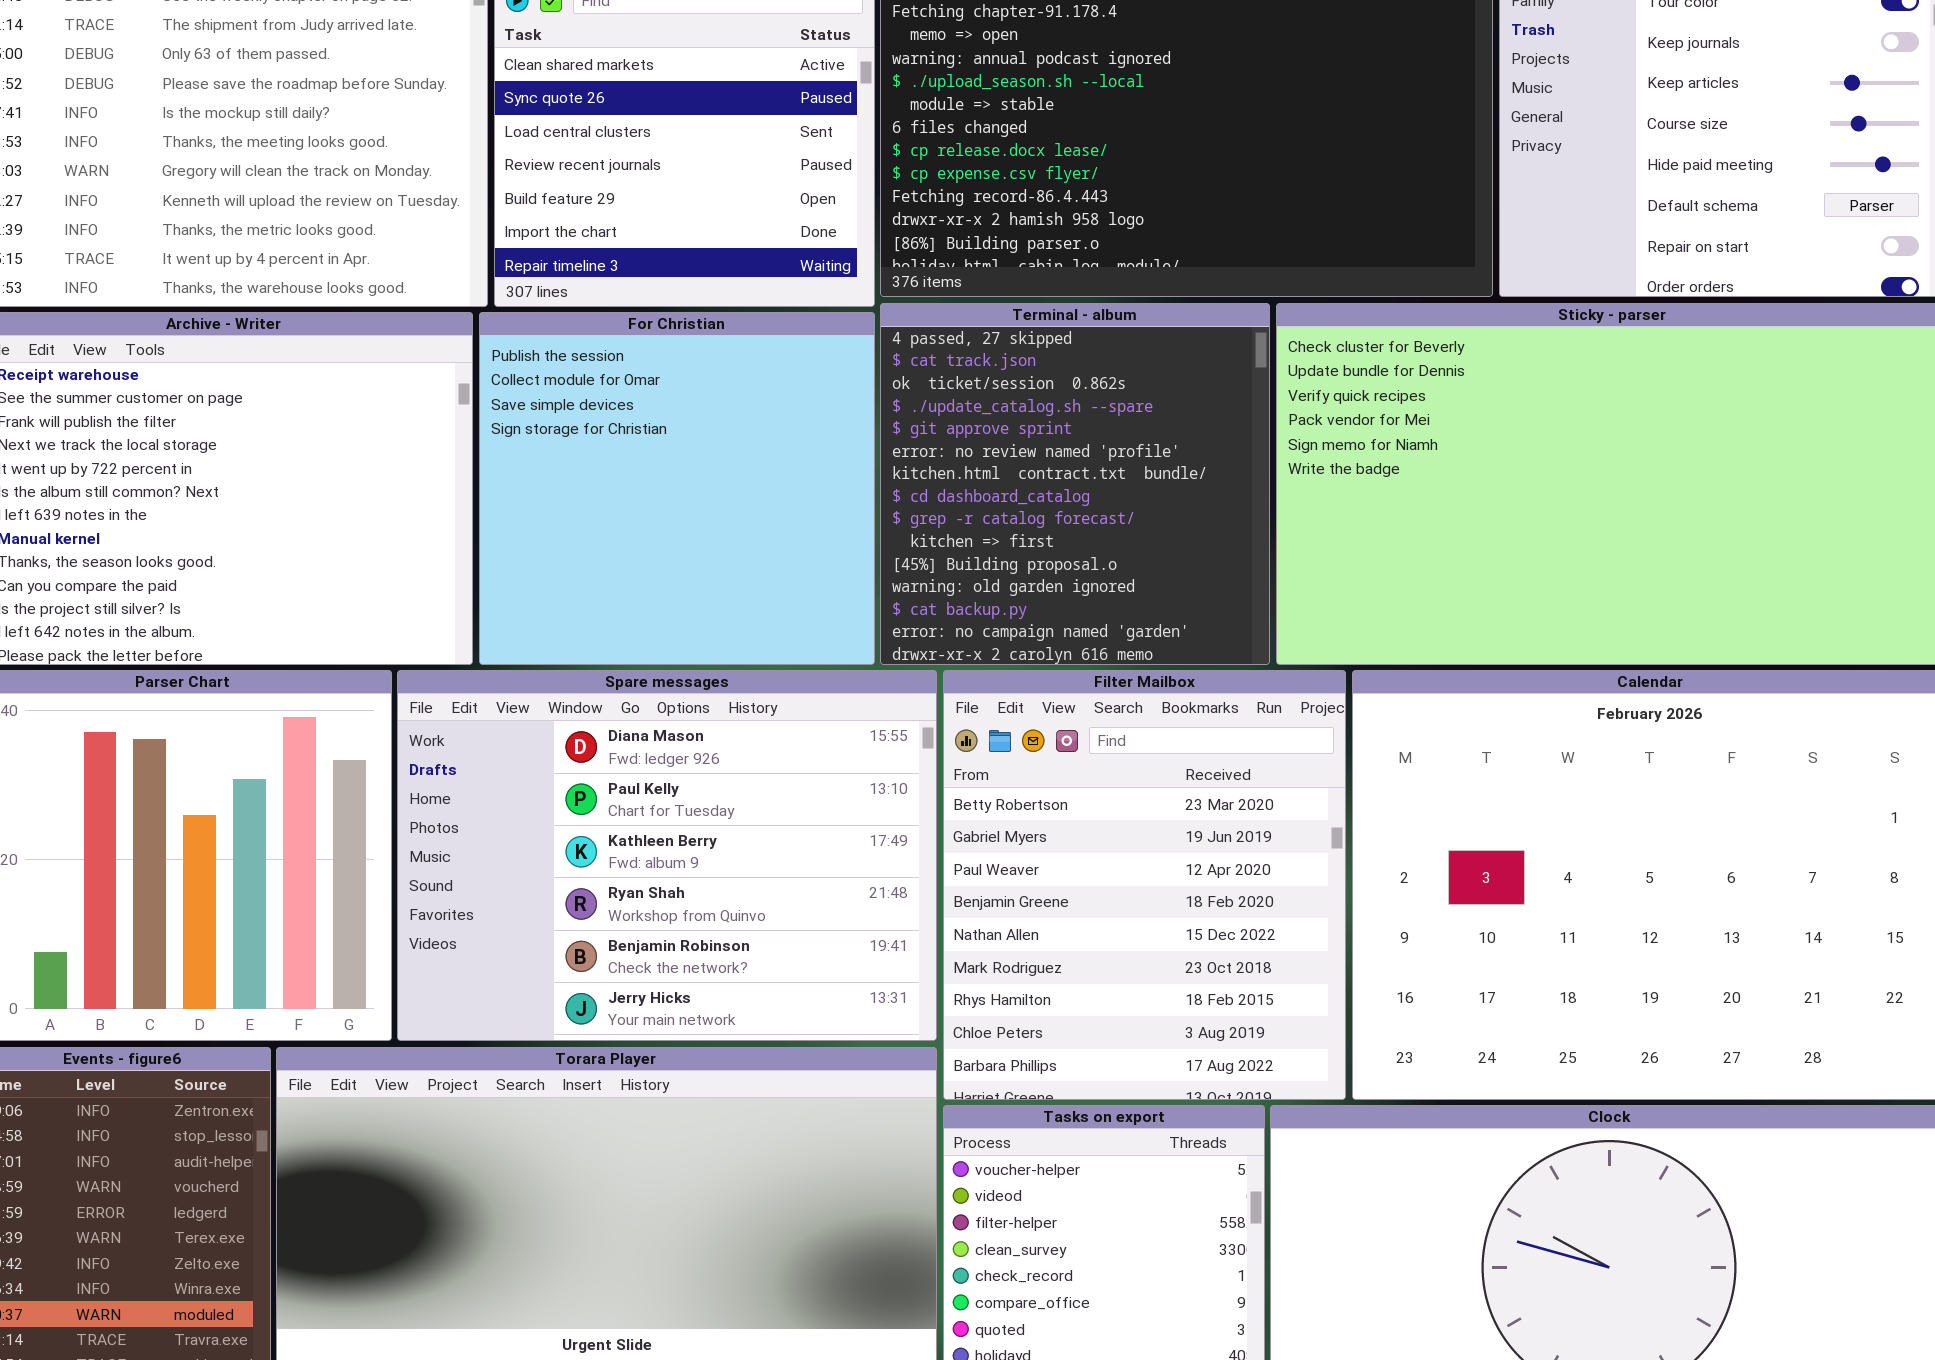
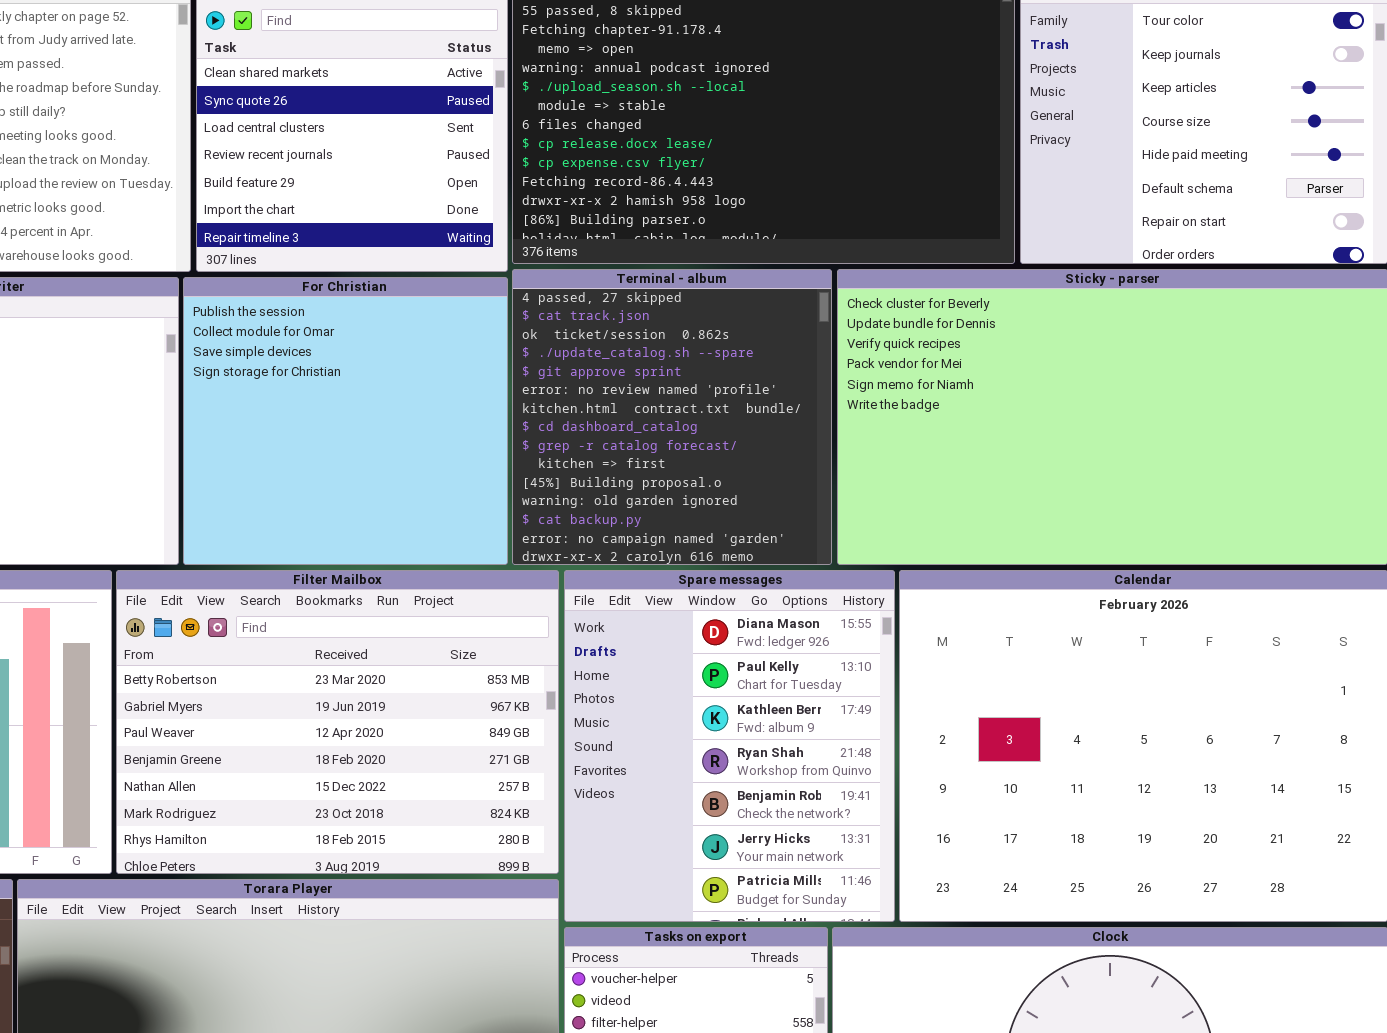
Spare messages: [397,670,937,1041] -> [564,570,895,922], moved, resized
Filter Mailbox: [943,670,1346,1100] -> [116,570,559,874], moved, resized

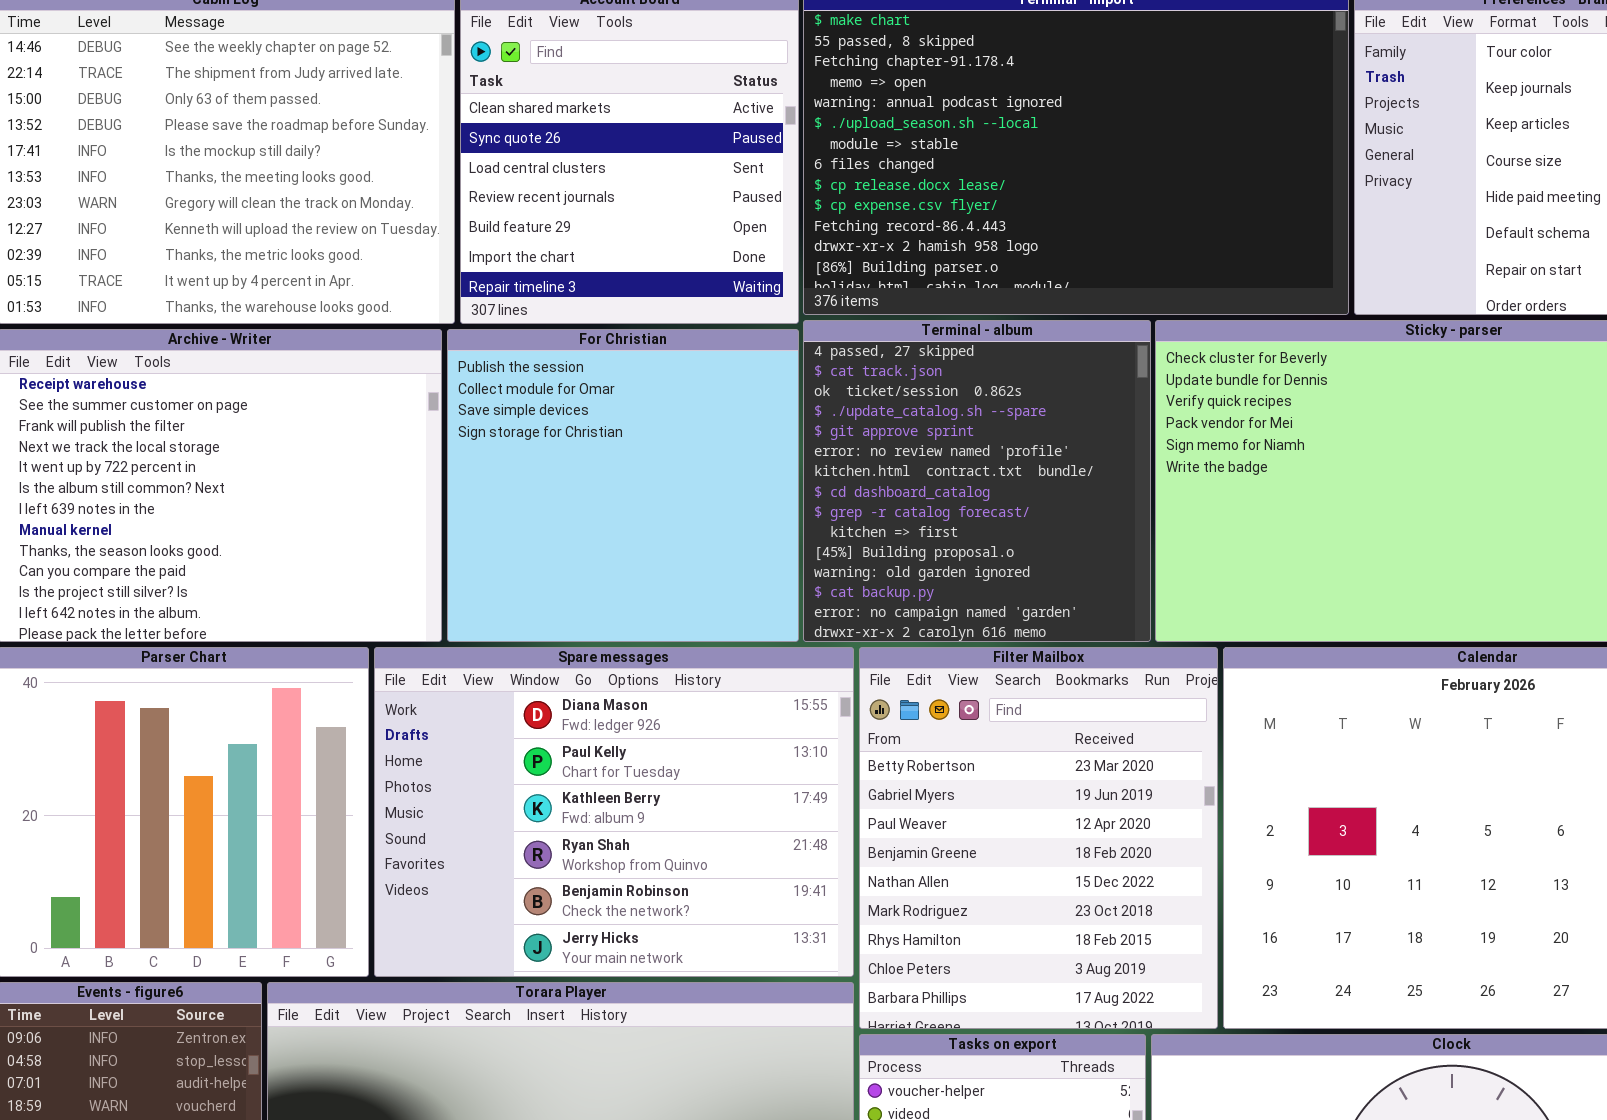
Filter Mailbox: [116,570,559,874] -> [859,647,1218,1029], moved, resized
Spare messages: [564,570,895,922] -> [374,647,854,977], moved, resized

